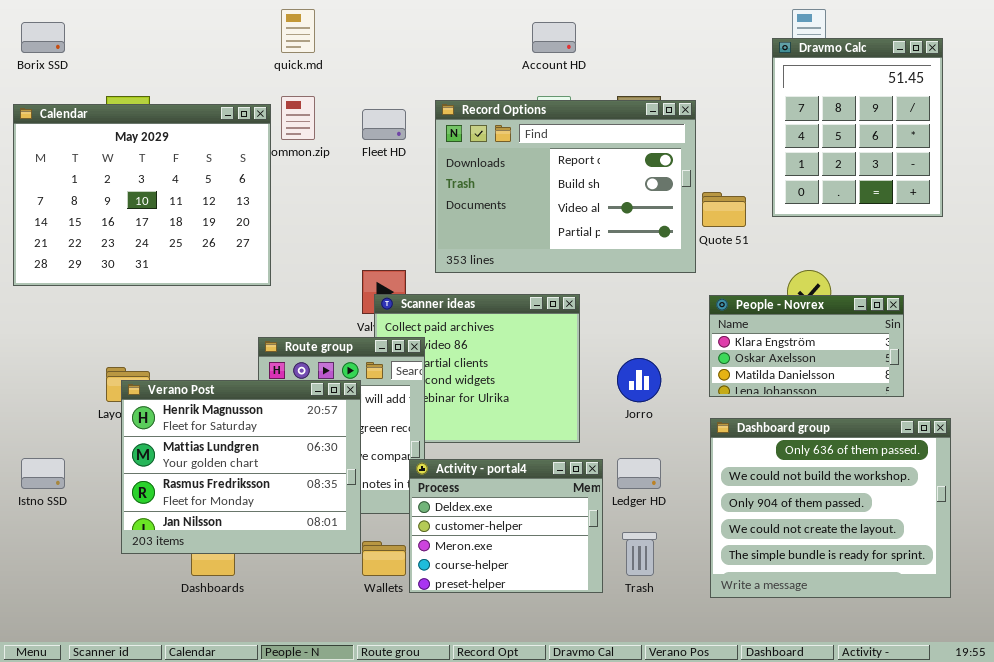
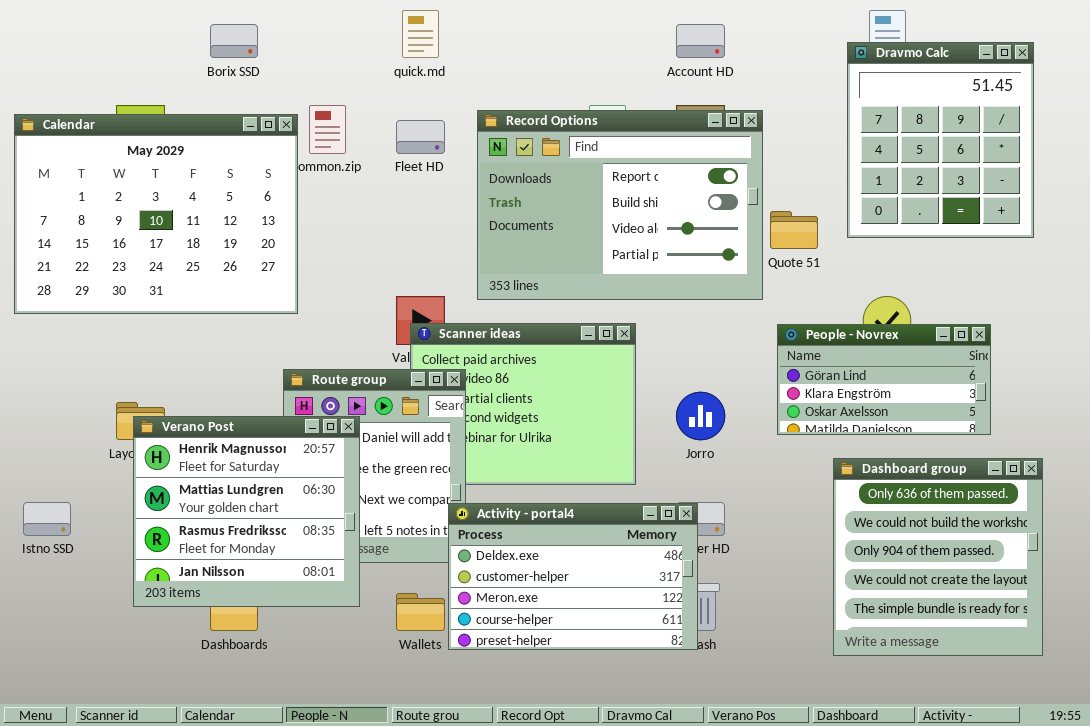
quick.md: [281,9,315,53] -> [402,10,439,58], moved
Borix SSD: [21,22,65,53] -> [210,24,258,58], moved
Account HD: [532,22,576,53] -> [676,24,725,58], moved
People - Novrex: [709,295,904,397] -> [777,324,991,435], scrolled up 1 row
Verano Post: [121,380,361,554] -> [133,416,360,607], resized
Dashboard group: [710,418,951,598] -> [833,458,1043,656], resized
Activity - portal4: [409,459,603,593] -> [448,503,698,650], resized

